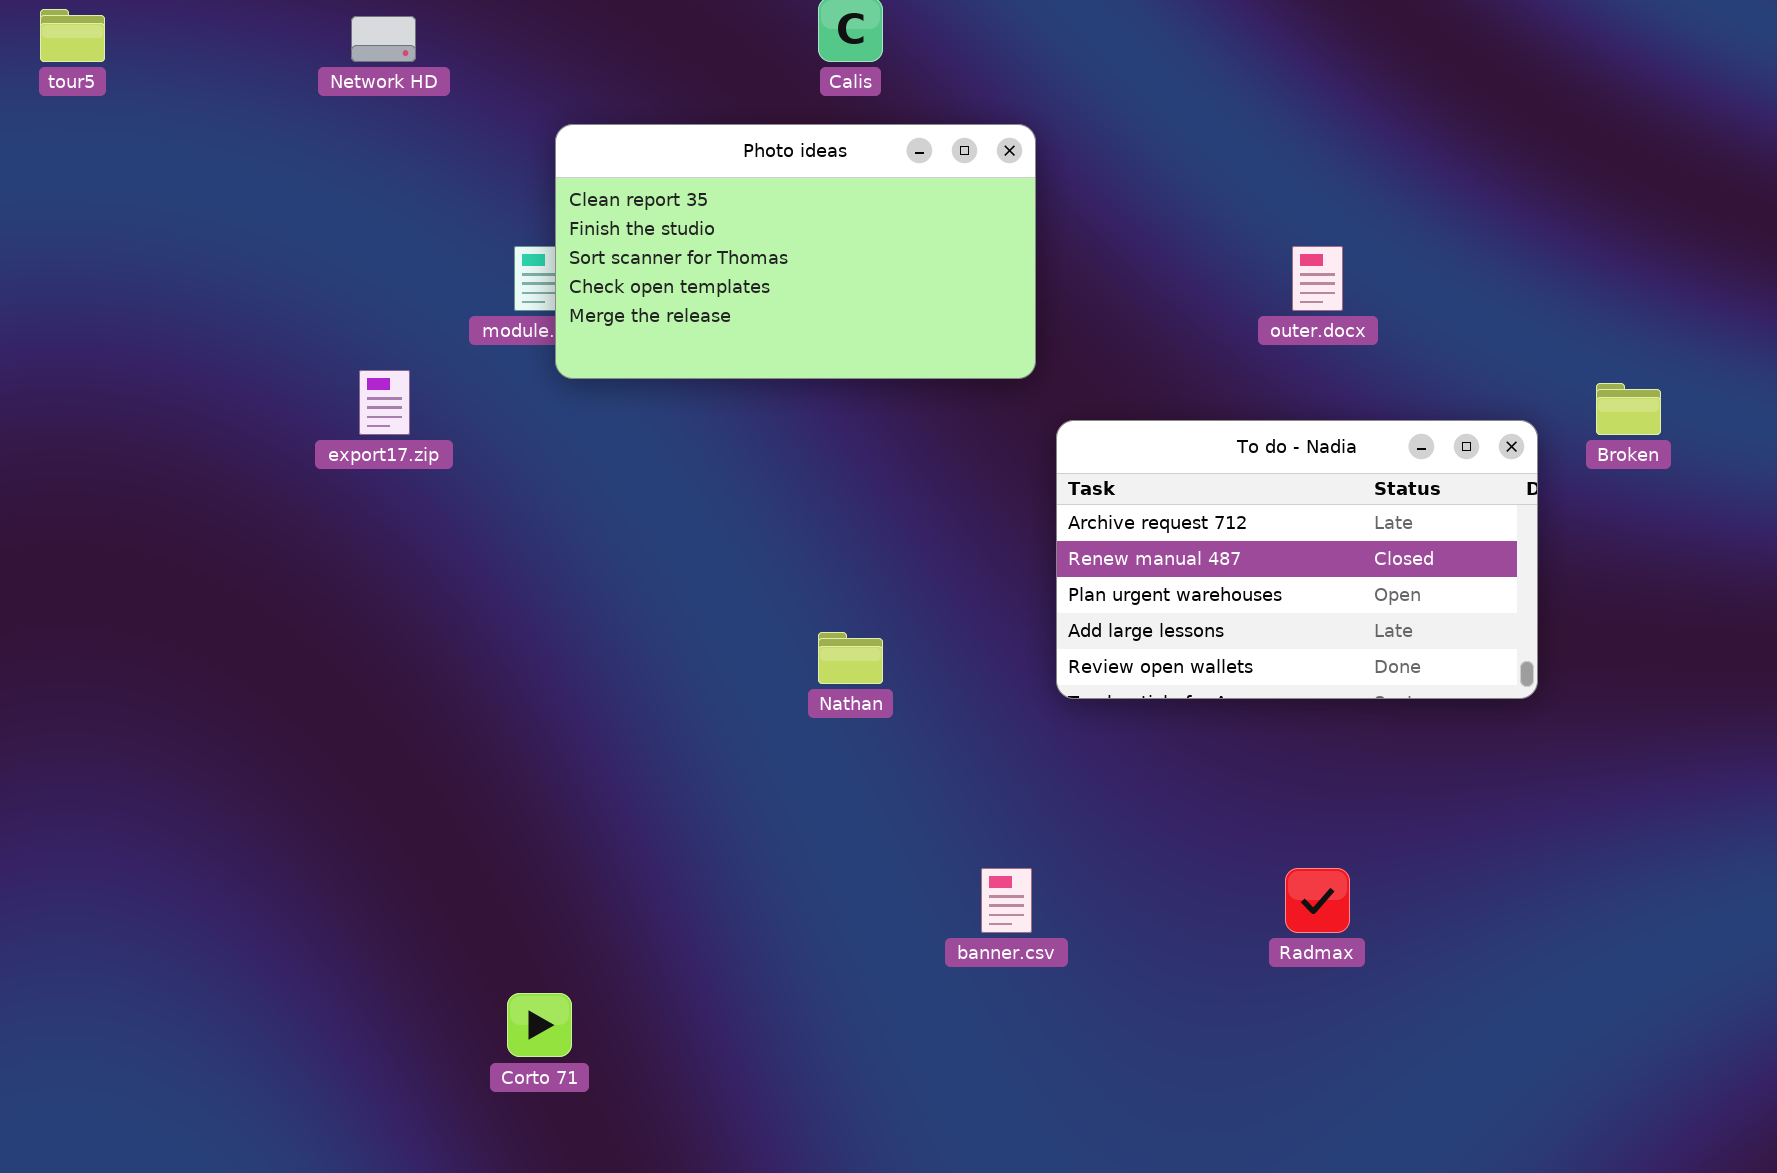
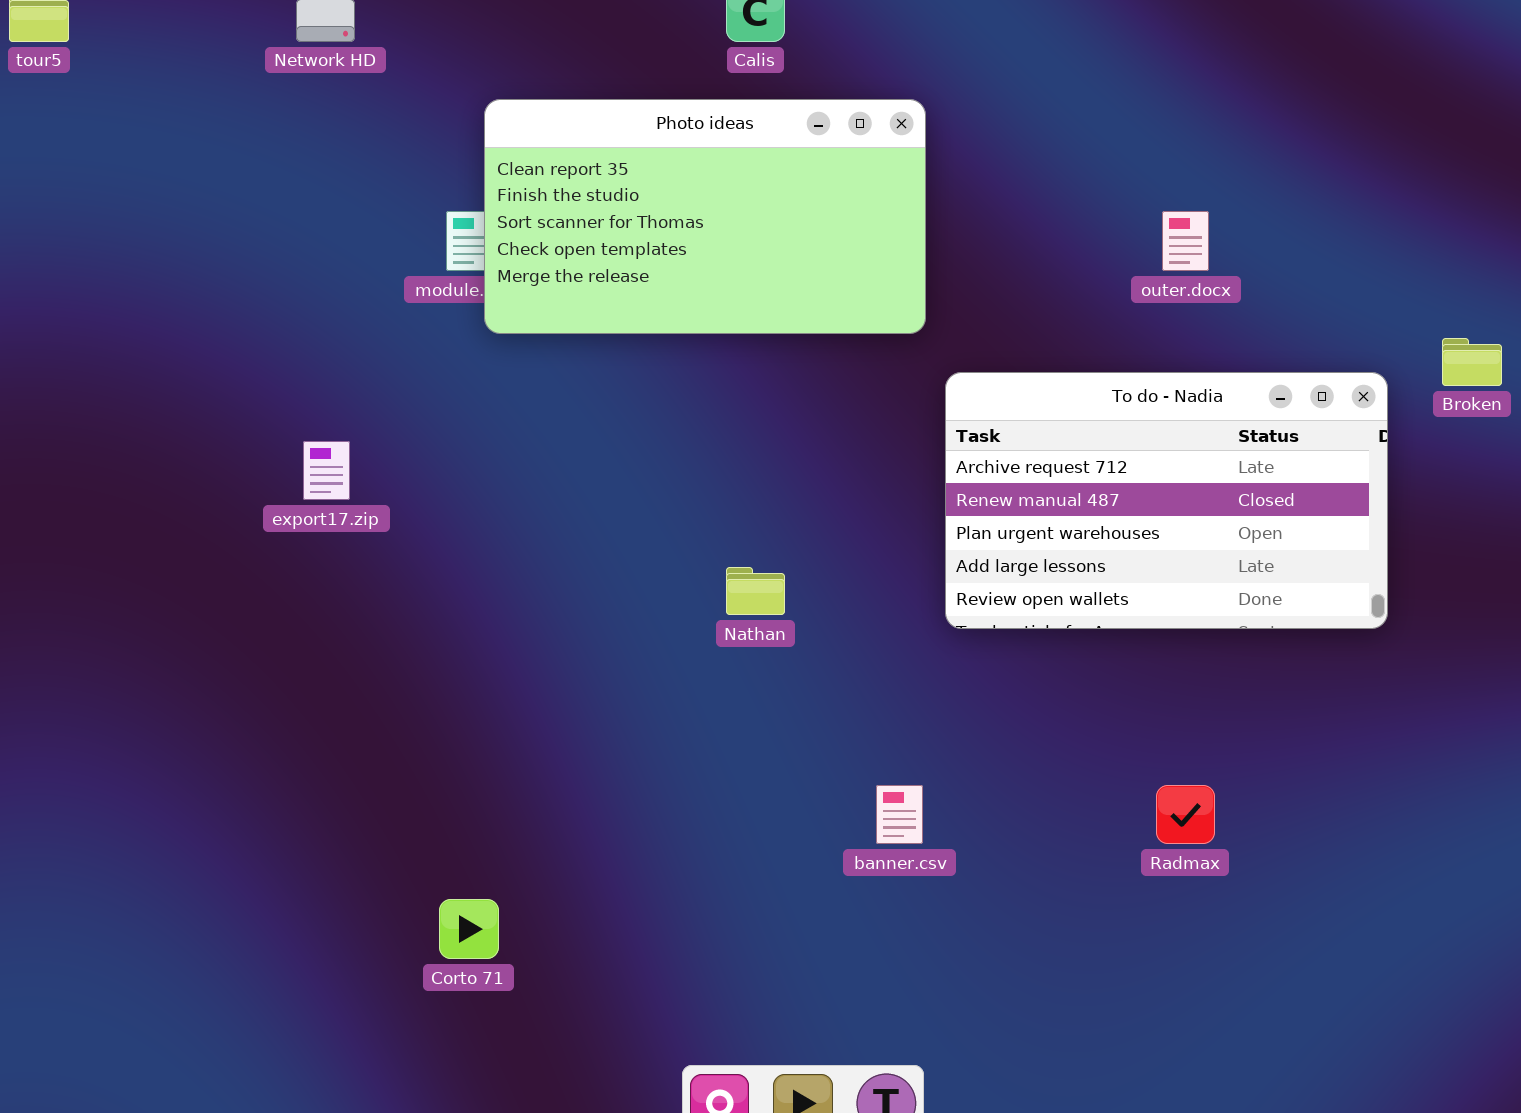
export17.zip: [359,370,410,435] -> [303,441,350,500], moved

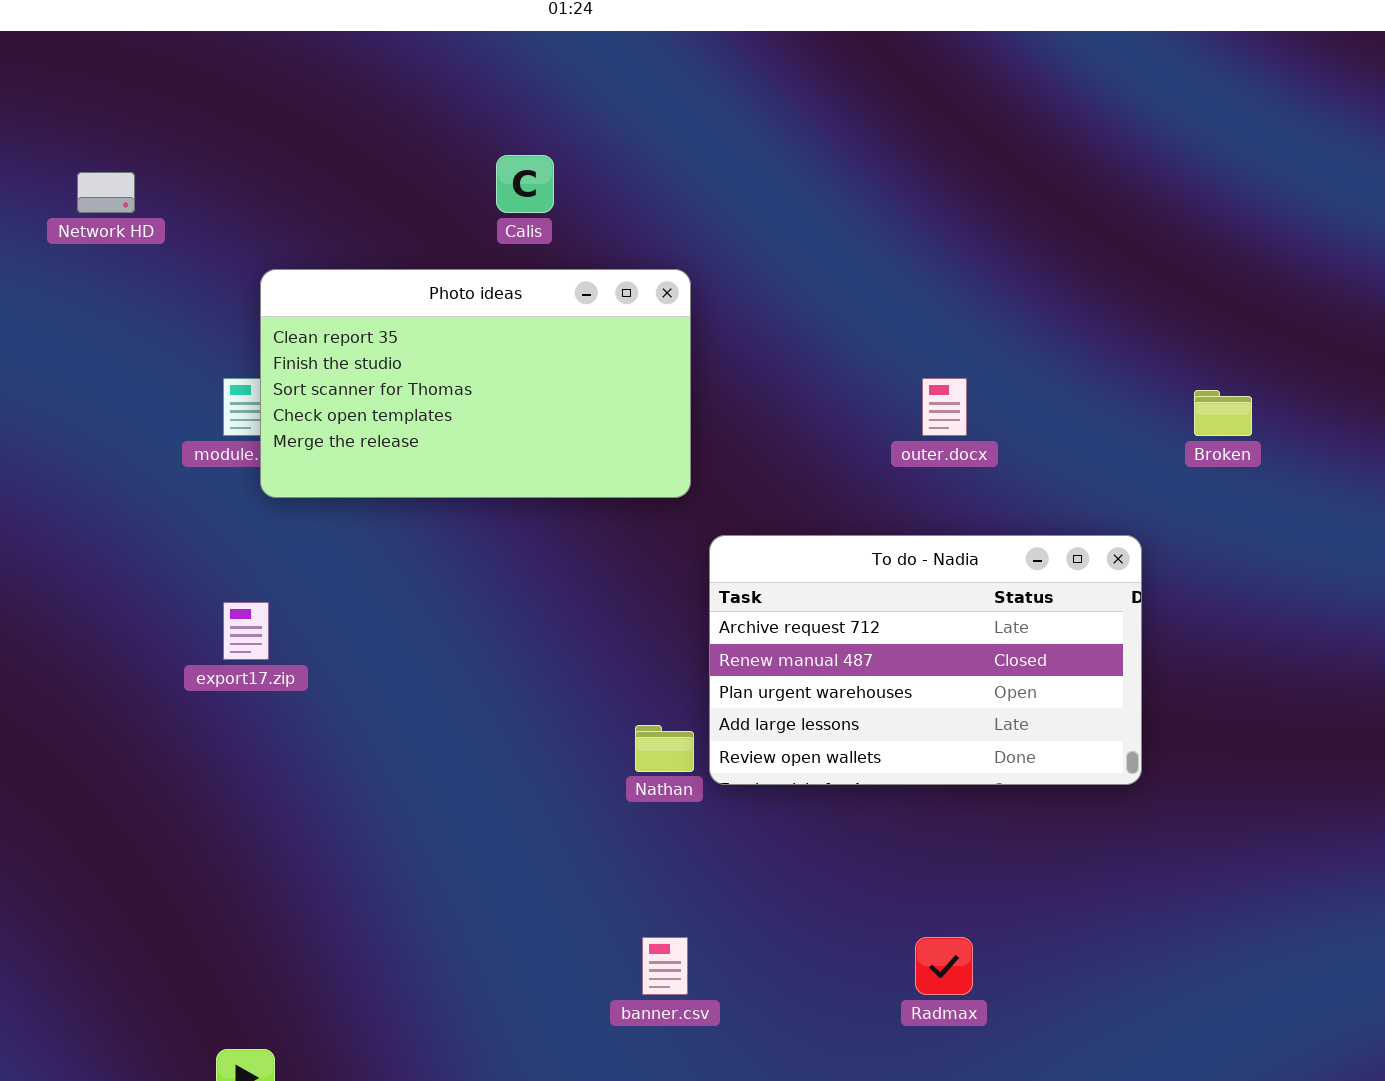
Broken: [1442,338,1502,386] -> [1194,390,1252,436], moved
export17.zip: [303,441,350,500] -> [223,602,269,660], moved
Nathan: [726,567,785,615] -> [635,725,694,772], moved

